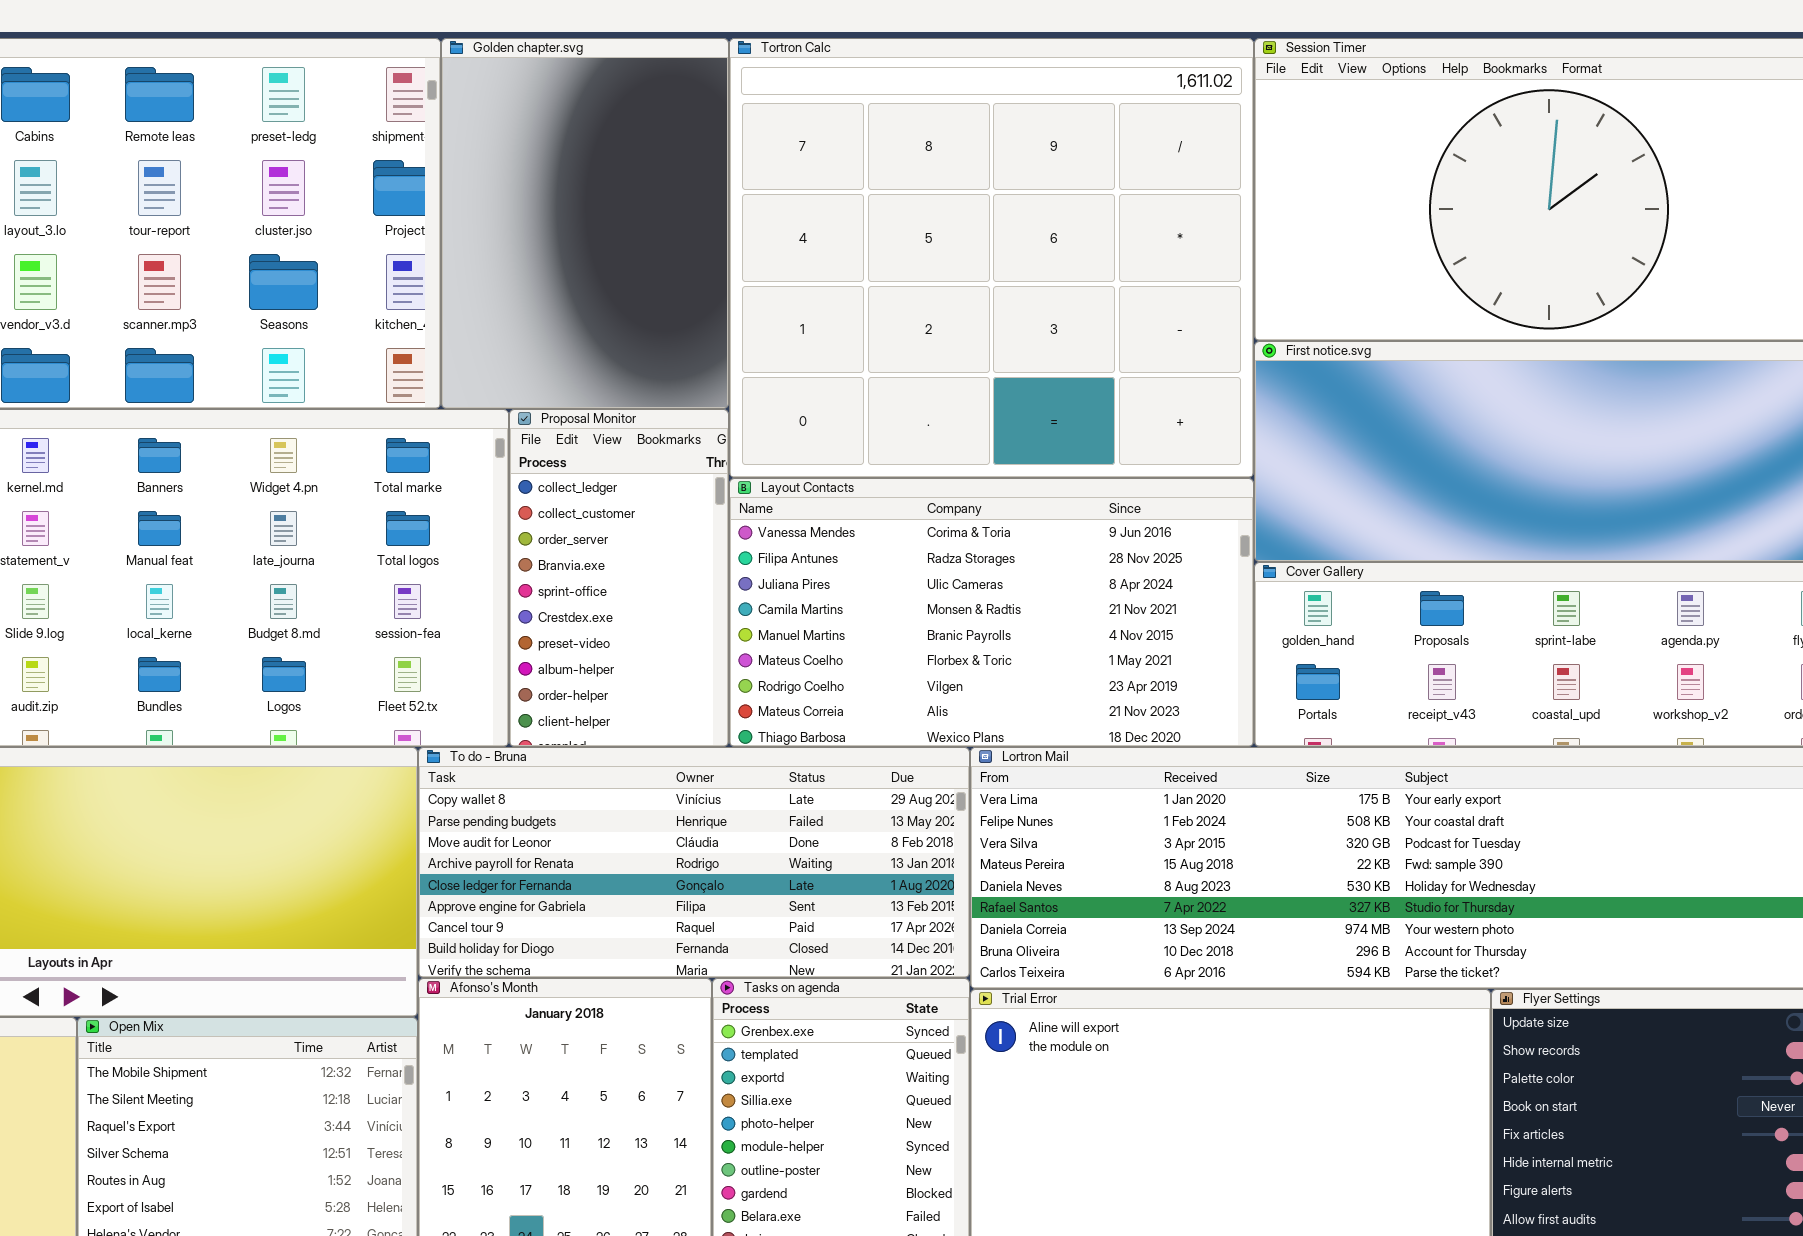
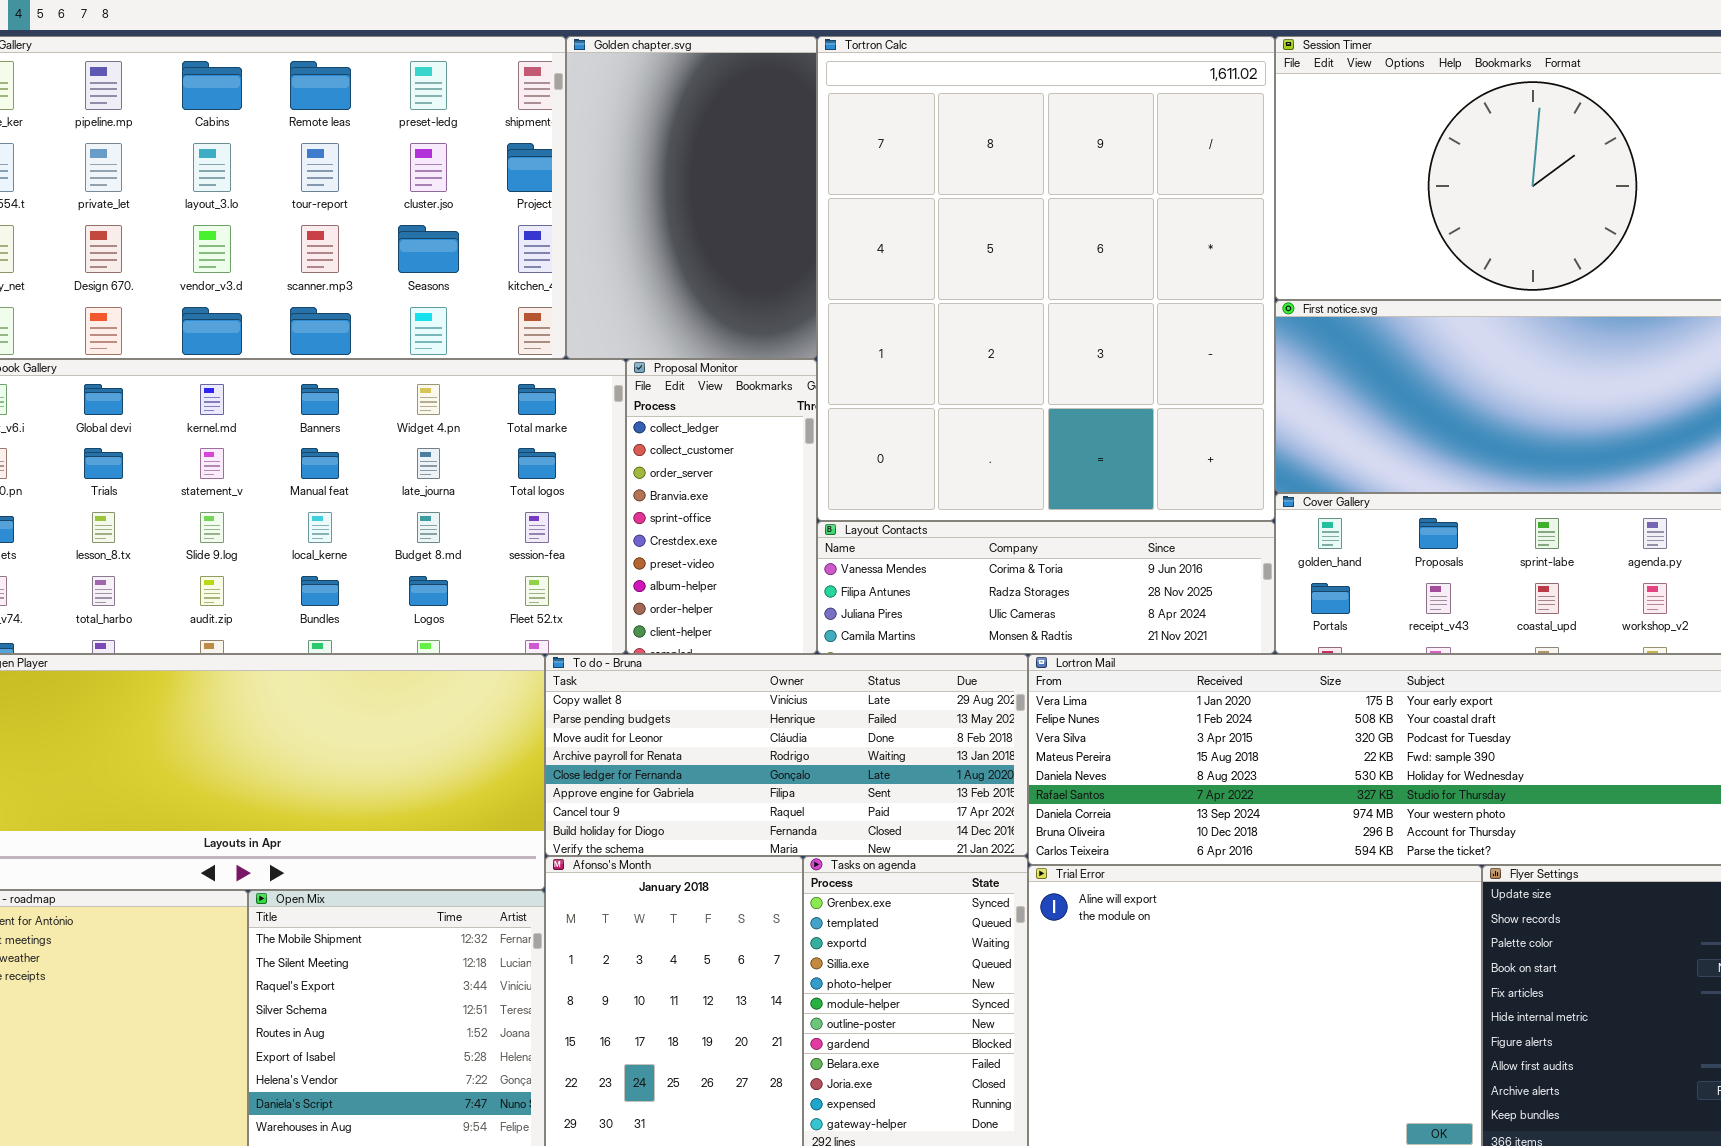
Tortron Calc: [729,38,1254,478] -> [817,36,1275,521], resized
Layout Contacts: [729,478,1254,747] -> [817,521,1275,654], resized

